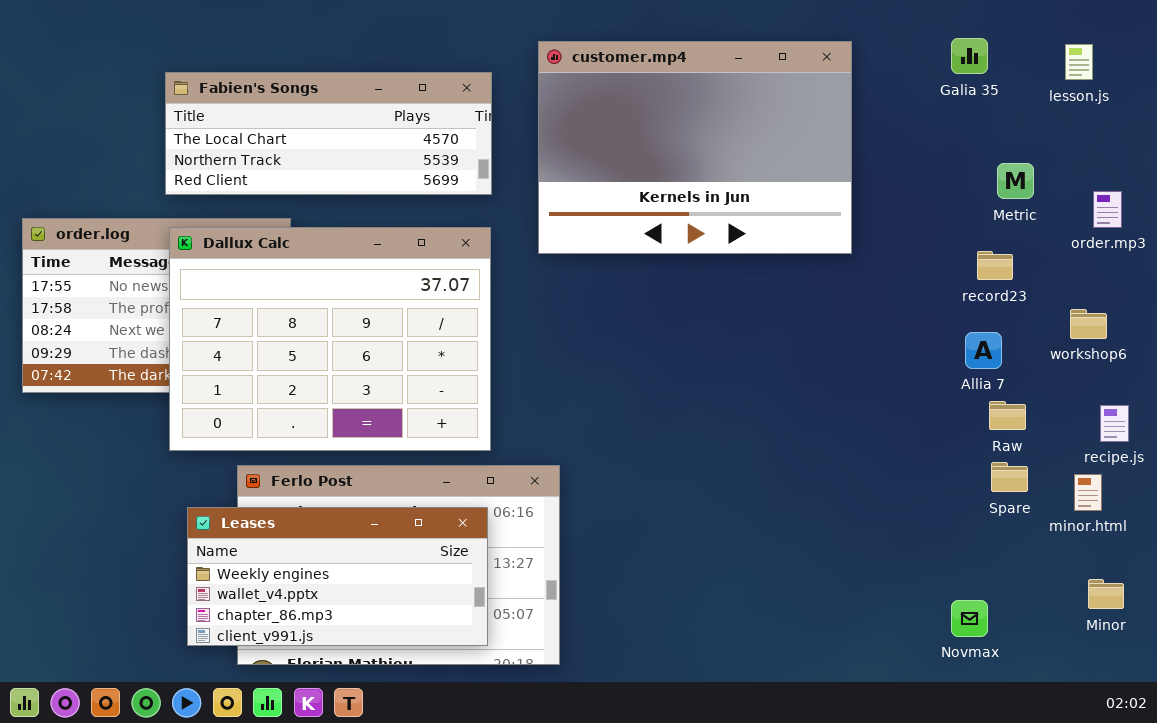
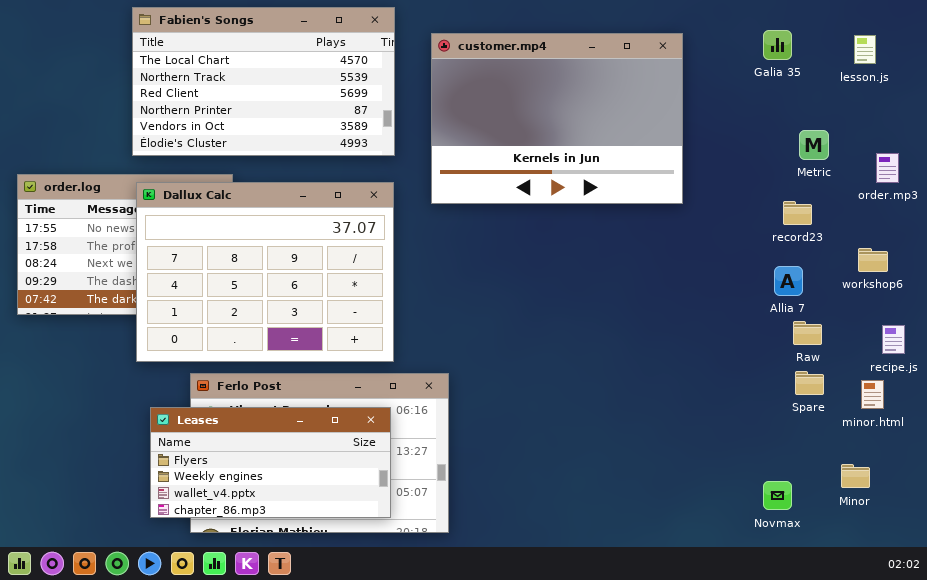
Fabien's Songs: [165,72,492,195] -> [132,7,395,156], resized
Leases: [187,507,488,646] -> [150,407,391,518], scrolled up 1 row
Minor: [1088,579,1124,609] -> [841,464,870,488], moved

